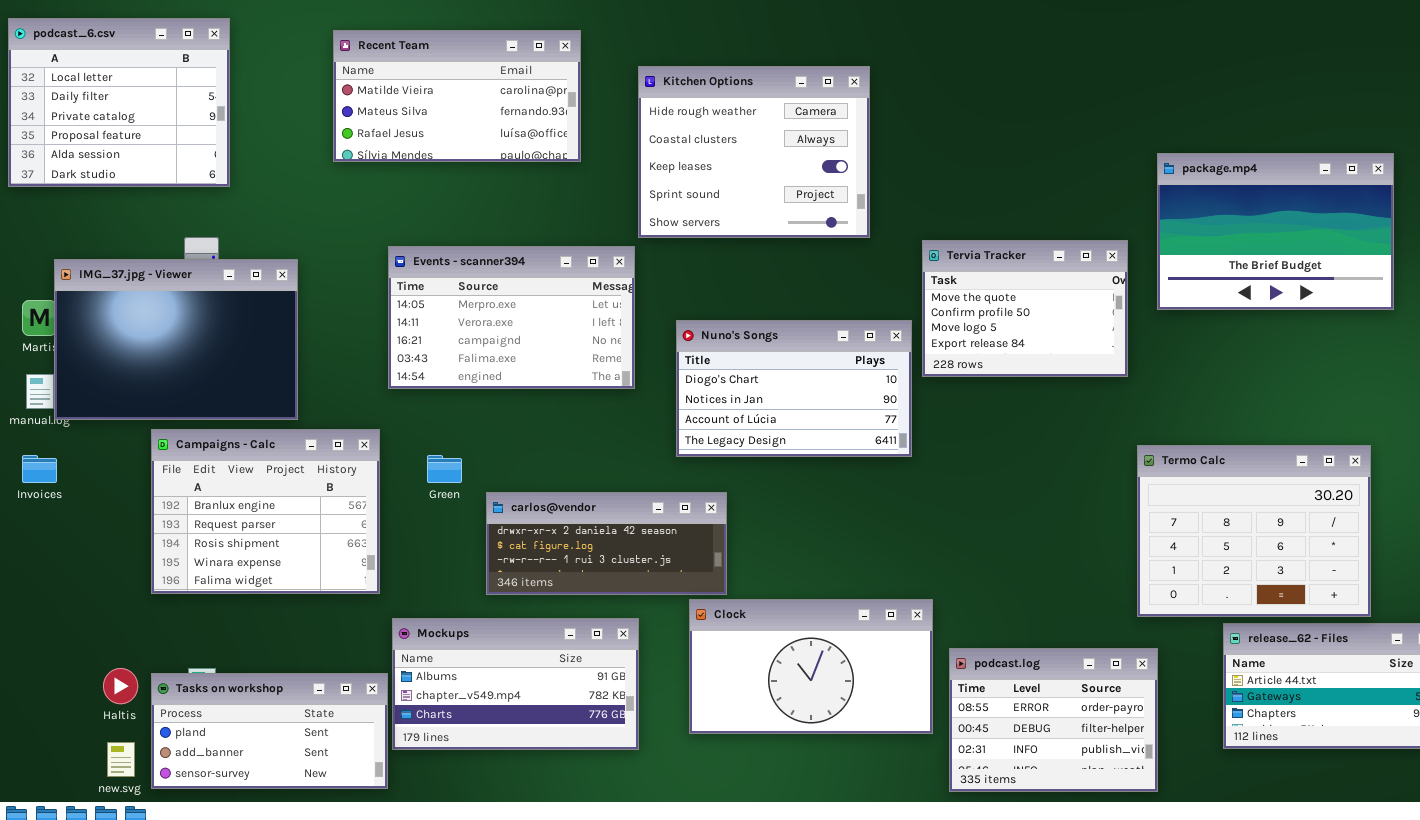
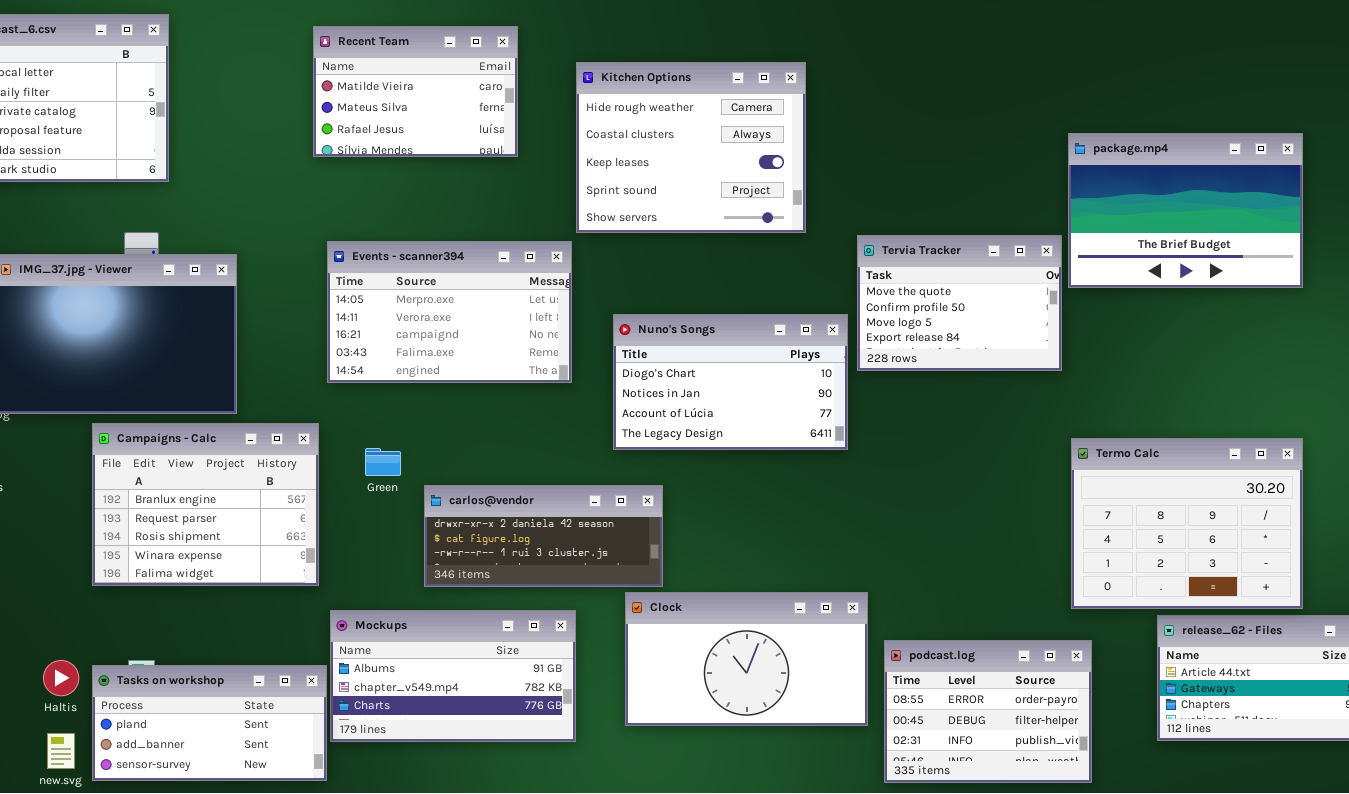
Recent Team: [333,30,581,162] -> [313,26,518,157], resized
package.mp4: [1157,153,1394,310] -> [1068,133,1303,288], moved

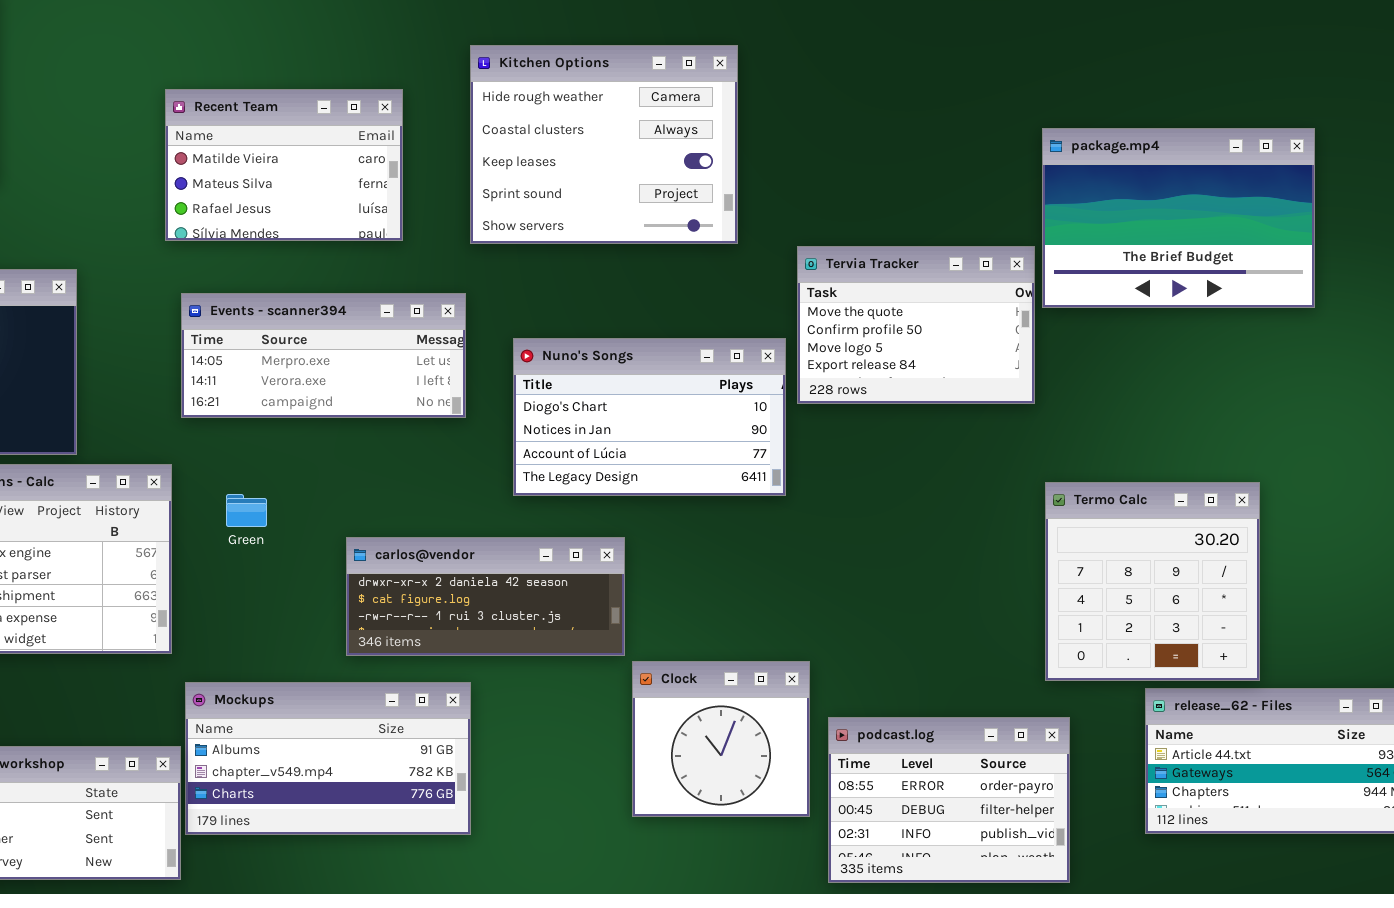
Recent Team: [313,26,518,157] -> [165,89,403,241], moved
Events - scanner394: [327,241,572,383] -> [181,293,466,418], resized
Termo Calc: [1071,438,1303,609] -> [1045,482,1260,681], resized
carlos@vendor: [424,485,663,587] -> [346,537,625,656], moved
Clock: [625,592,868,726] -> [632,661,810,817], resized

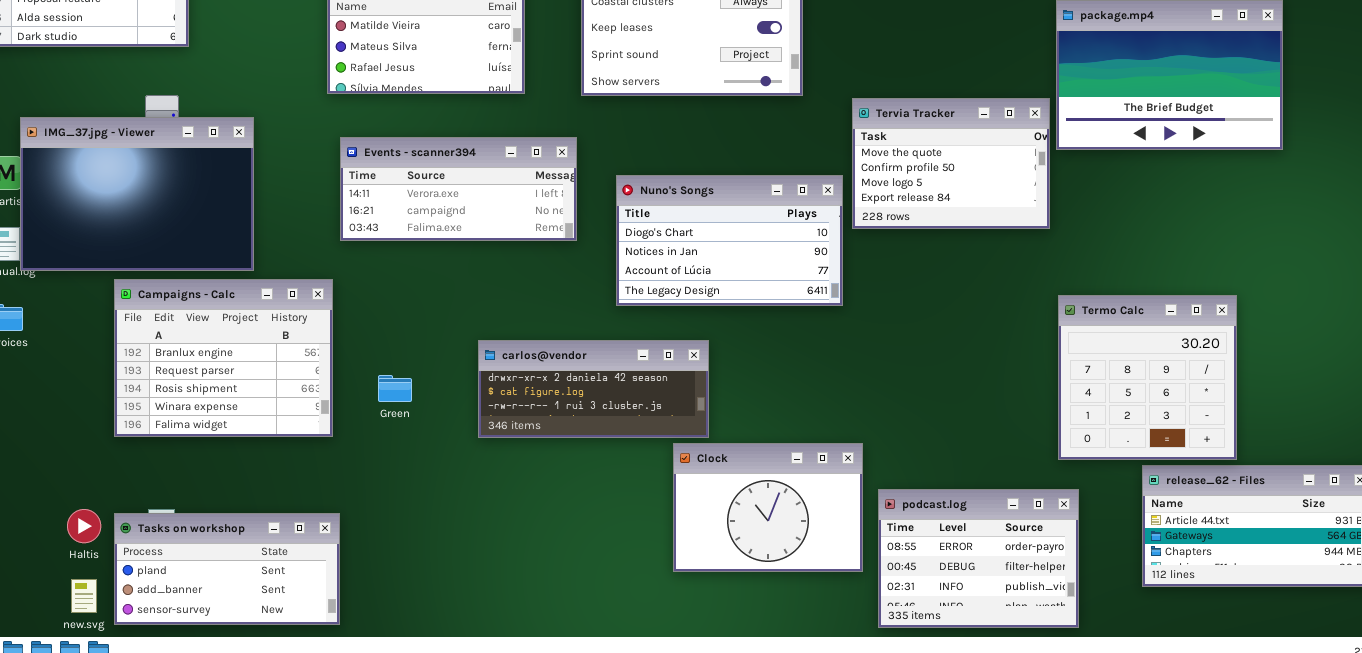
Events - scanner394: [181,293,466,418] -> [340,137,577,241], scrolled down 1 row
Green: [226,494,267,527] -> [378,375,412,402], moved
Clock: [632,661,810,817] -> [673,443,863,572], resized
Mockups: [185,682,471,835] -> none, closed

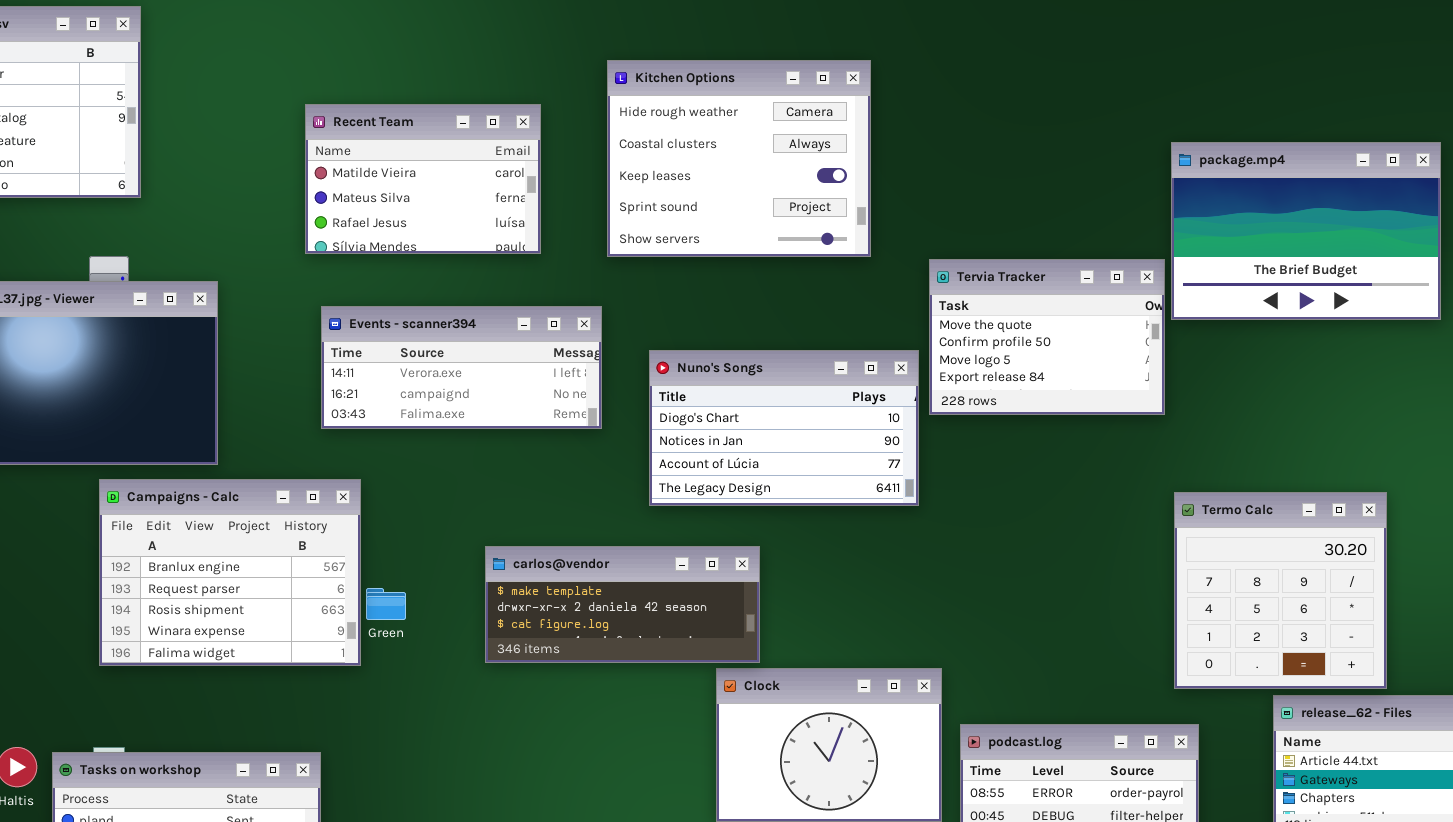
Campaigns - Calc: [114,279,333,437] -> [99,479,361,666], moved
carlos@vendor: [478,340,709,438] -> [485,546,760,663], scrolled up 1 row

